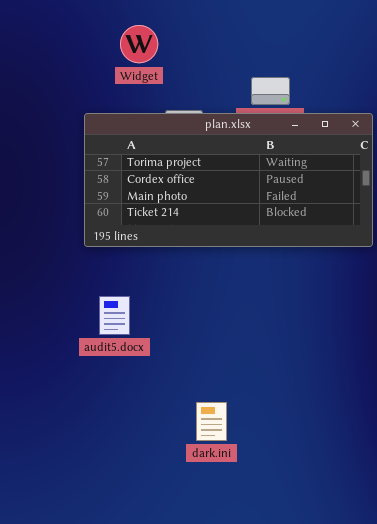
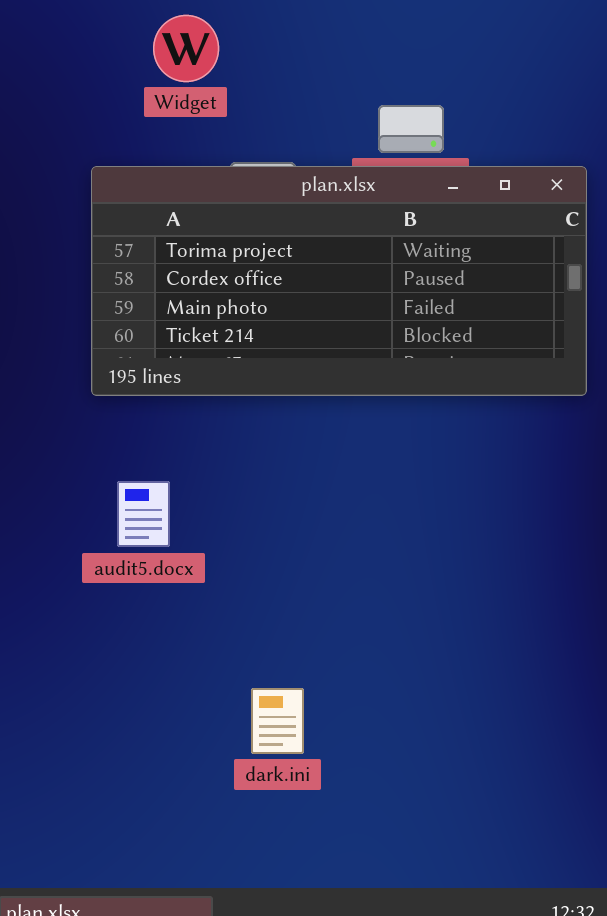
dark.ini: [196,402,227,441] -> [251,688,304,754], moved

